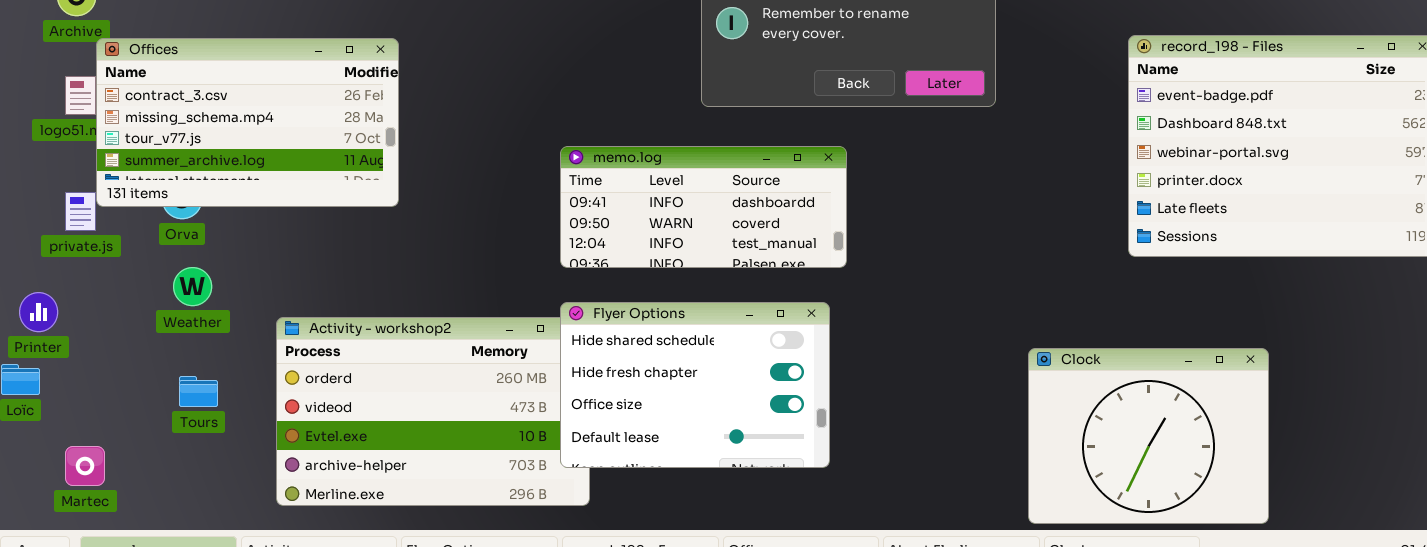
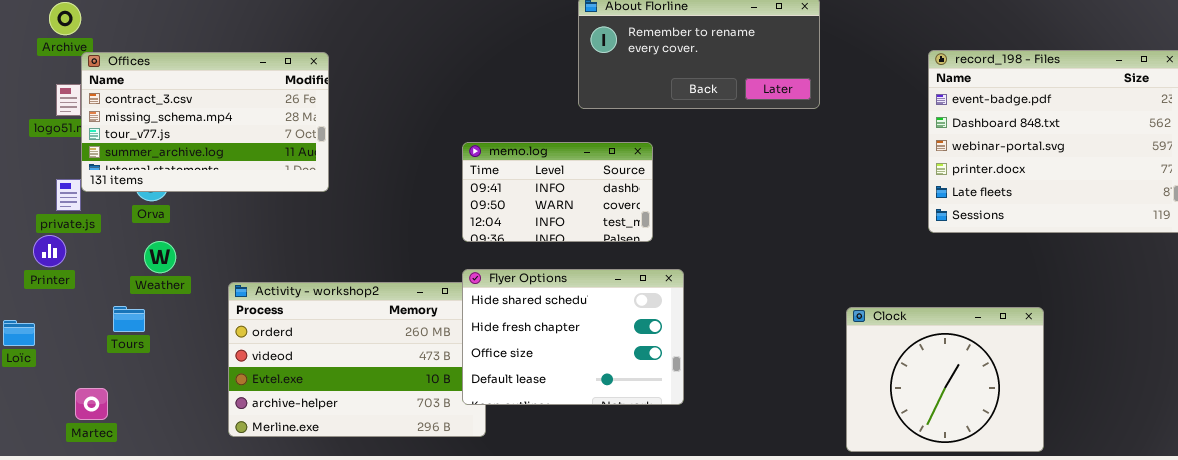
memo.log: [560,146,847,268] -> [462,142,653,242], resized
Printer: [19,292,58,332] -> [33,235,66,267], moved
Tours: [179,376,218,407] -> [113,306,145,332], moved
Martec: [65,446,105,486] -> [75,388,108,420], moved

